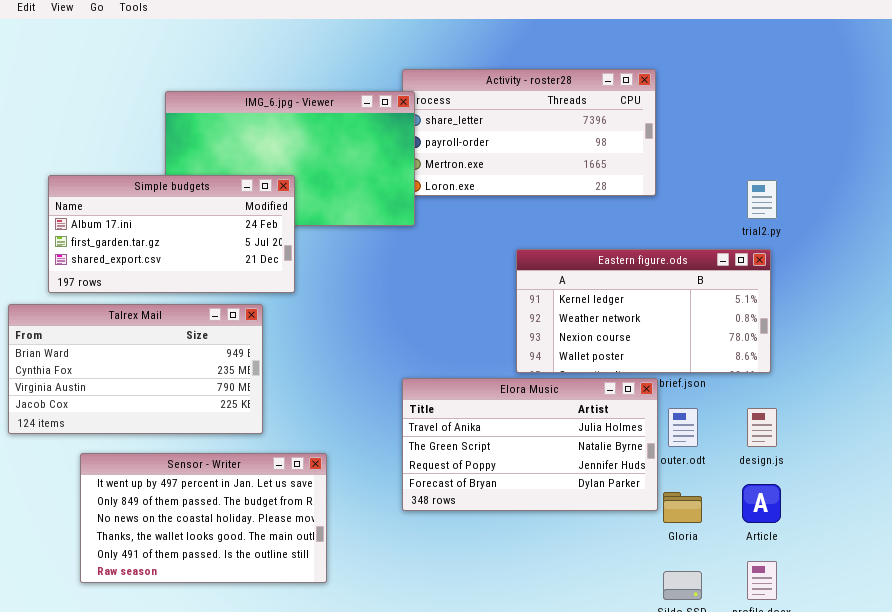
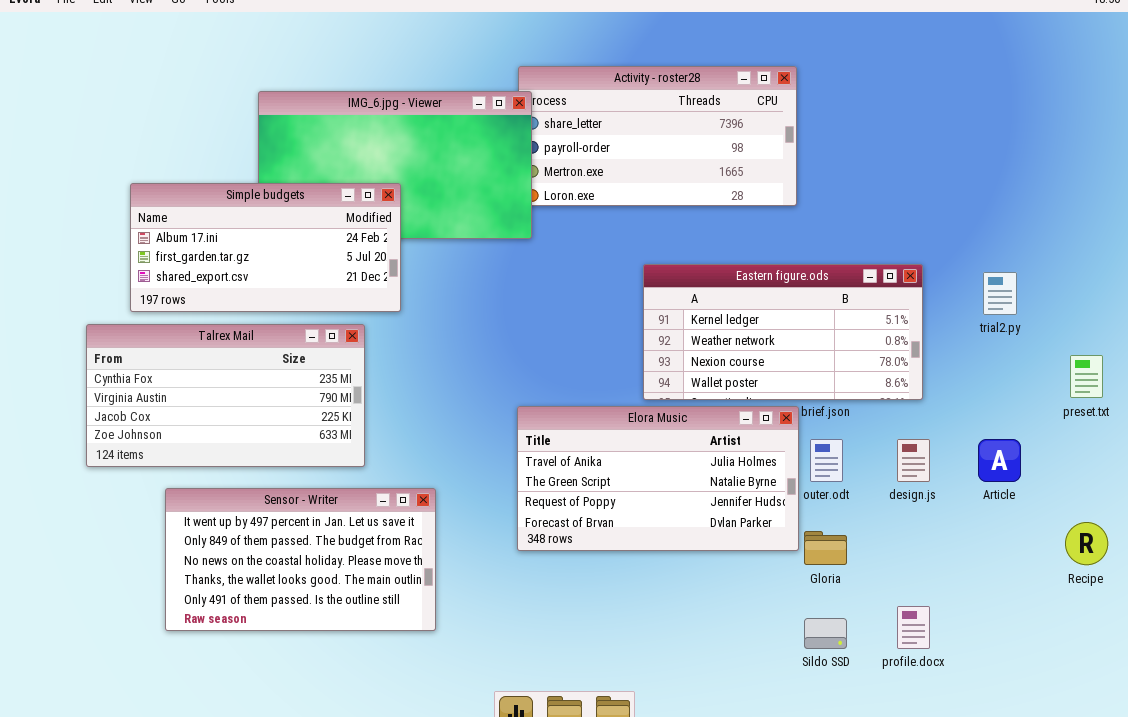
trial2.py: [747,180,777,219] -> [983,272,1017,315], moved
Talrex Mail: [8,304,263,434] -> [86,324,365,467], scrolled down 1 row
Article: [742,484,781,523] -> [978,439,1021,482], moved

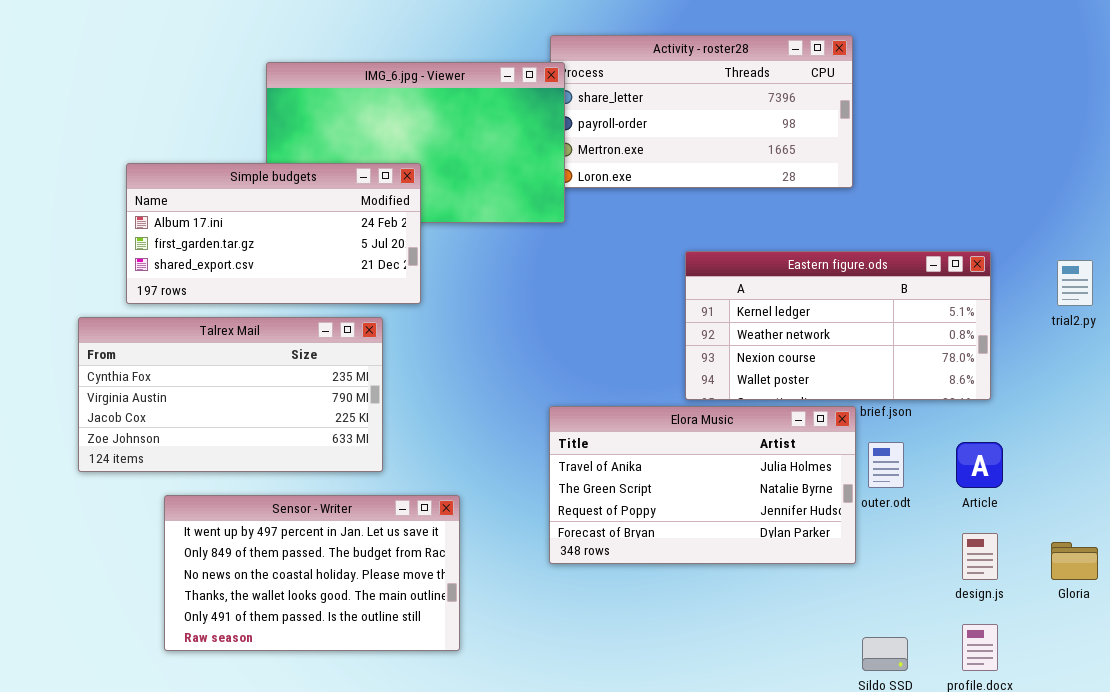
design.js: [897,439,930,482] -> [962,533,998,580], moved
Article: [978,439,1021,482] -> [956,442,1003,488], moved
Gloria: [804,531,847,565] -> [1051,542,1098,580], moved

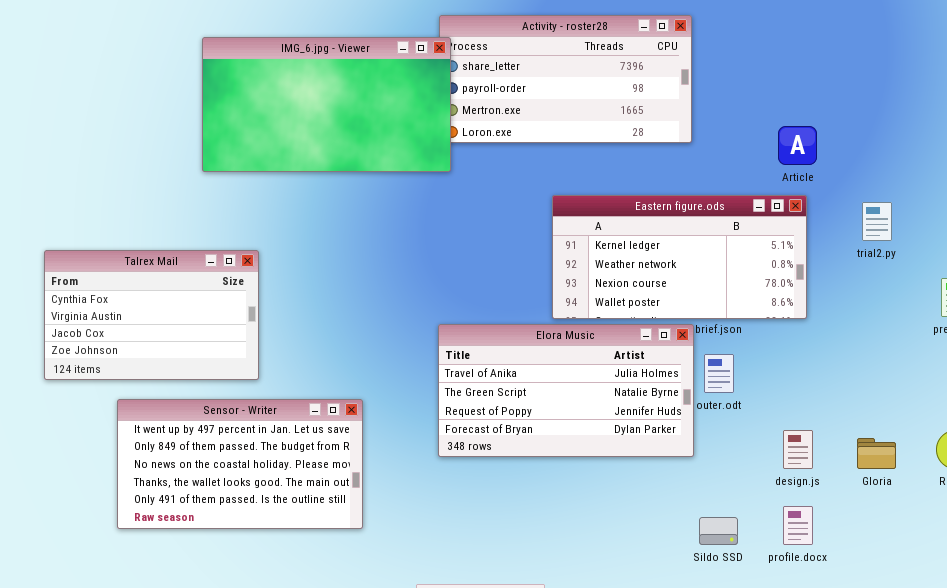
Simple budgets: [126,163,421,304] -> none, closed
Talrex Mail: [78,317,383,472] -> [44,250,259,380], resized
Article: [956,442,1003,488] -> [778,126,817,165], moved

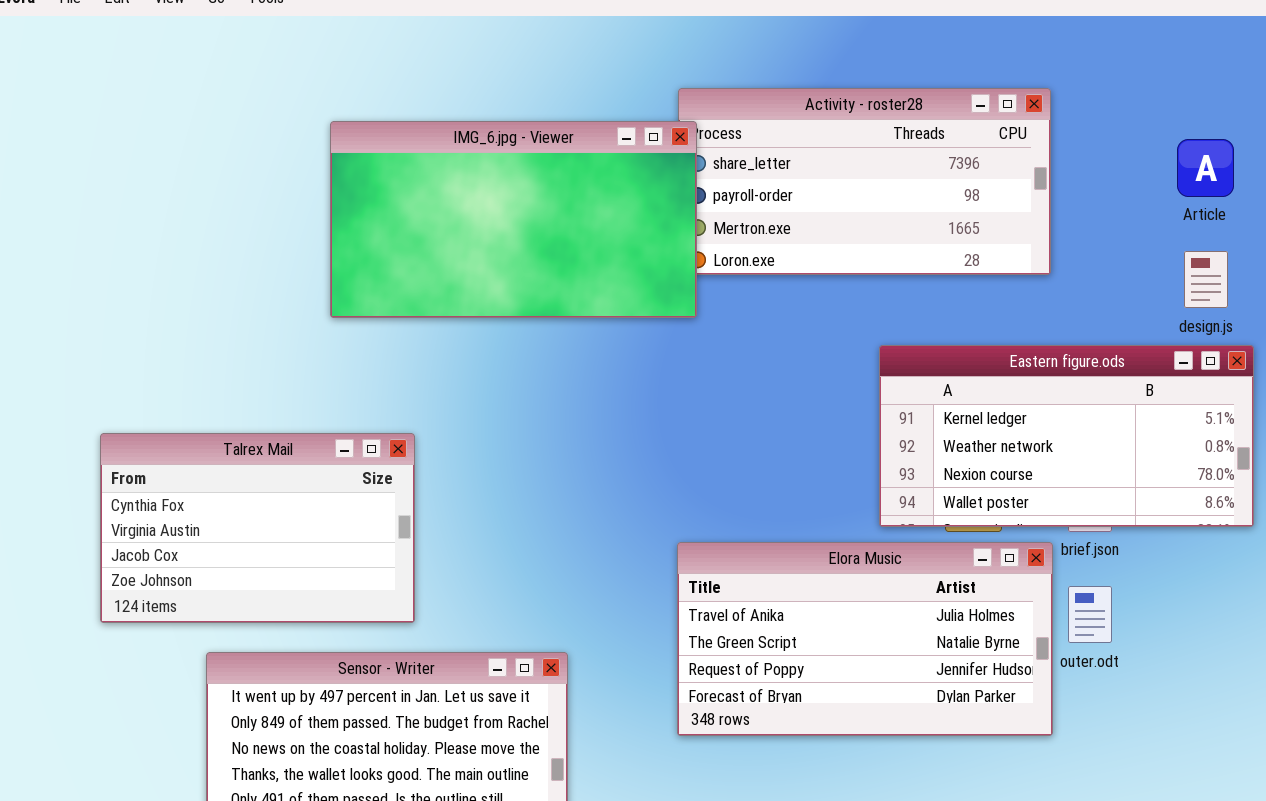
Article: [778,126,817,165] -> [1177,139,1234,197], moved
Eastern figure.ods: [552,195,807,319] -> [879,345,1254,527], moved
design.js: [783,430,813,469] -> [1184,251,1228,308], moved

